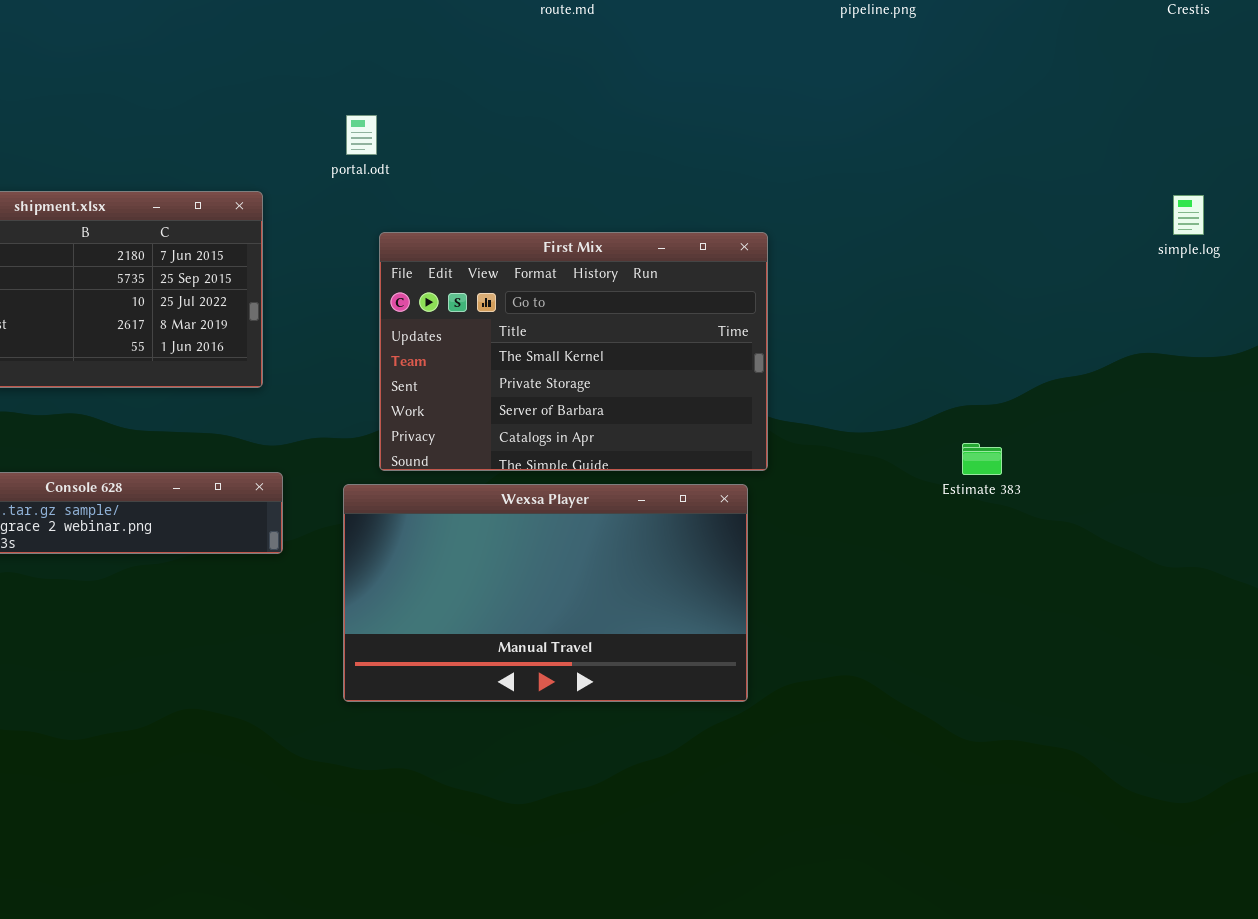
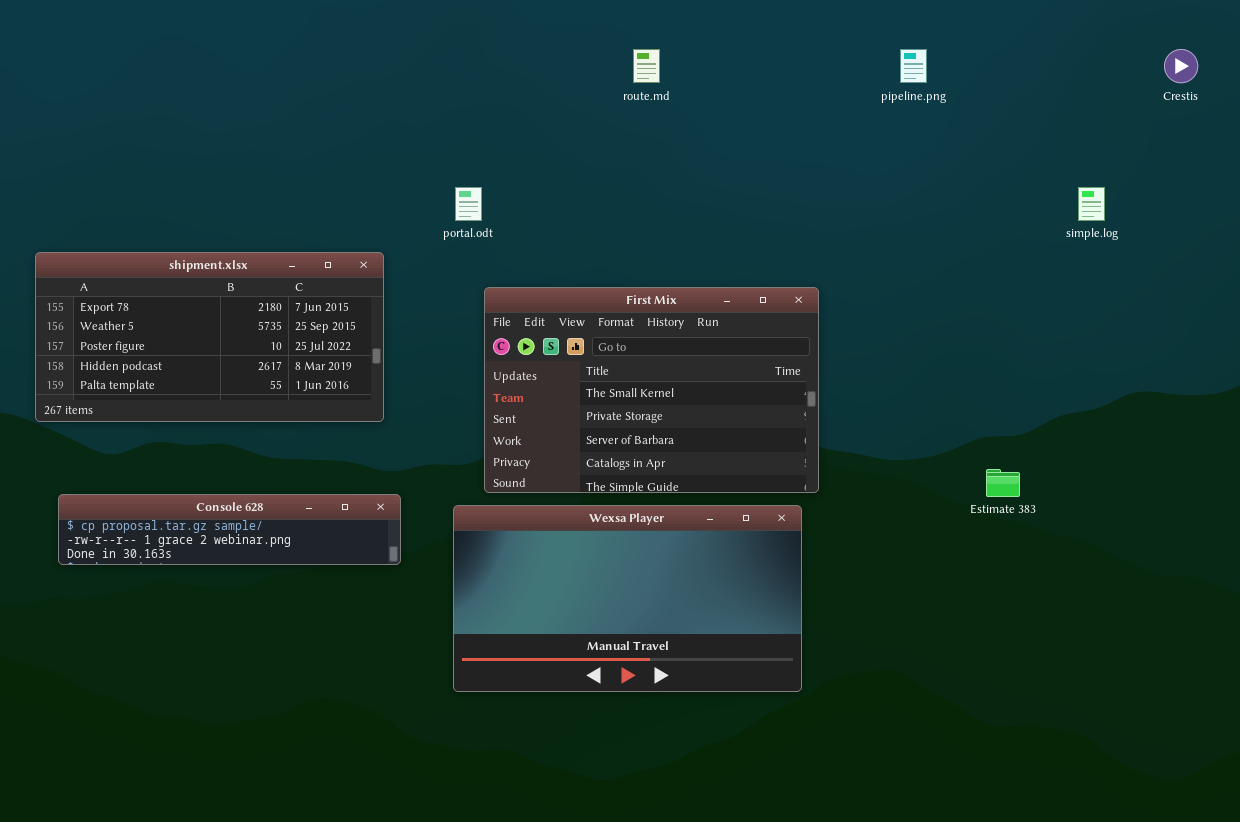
simple.log: [1173,195,1204,235] -> [1078,187,1105,221], moved

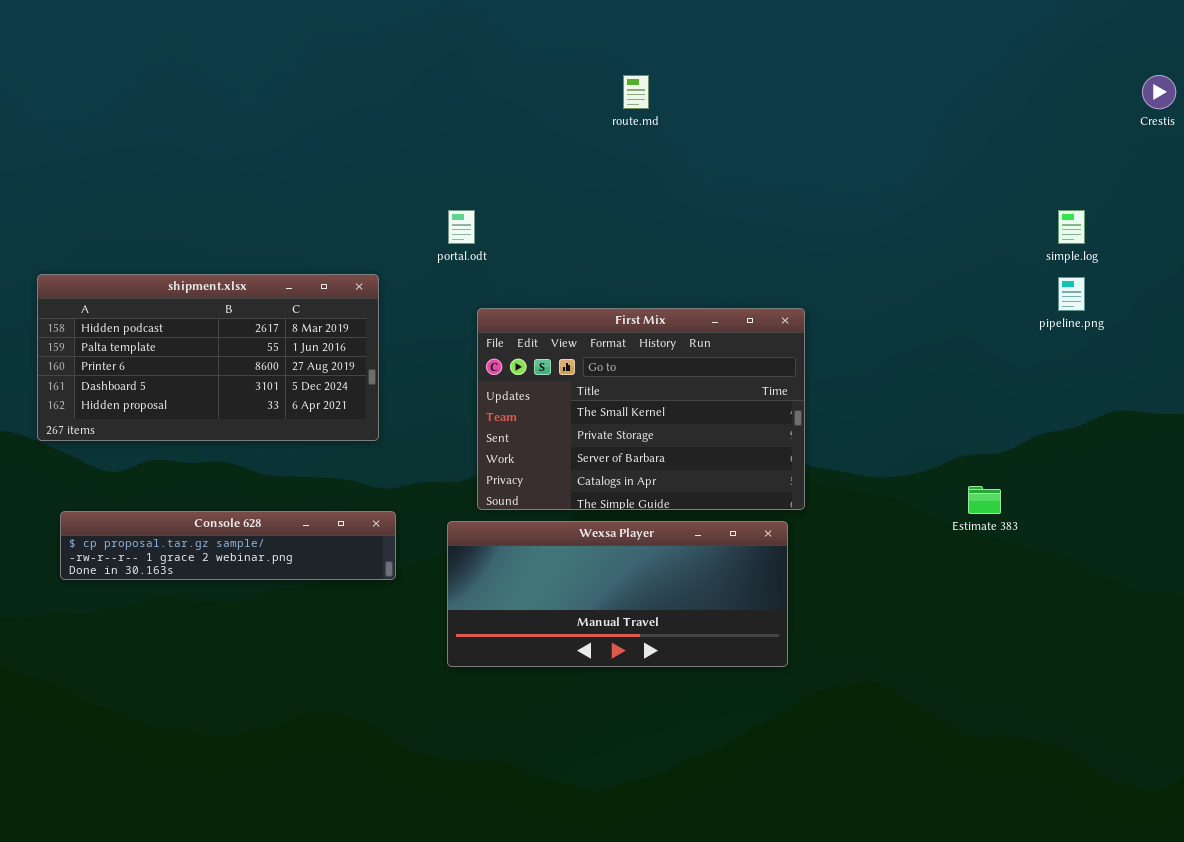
pipeline.png: [900,49,927,83] -> [1058,277,1085,311], moved
shipment.xlsx: [35,252,384,422] -> [37,274,379,441], scrolled down 3 rows
Wexsa Player: [453,505,802,692] -> [447,521,788,667], resized

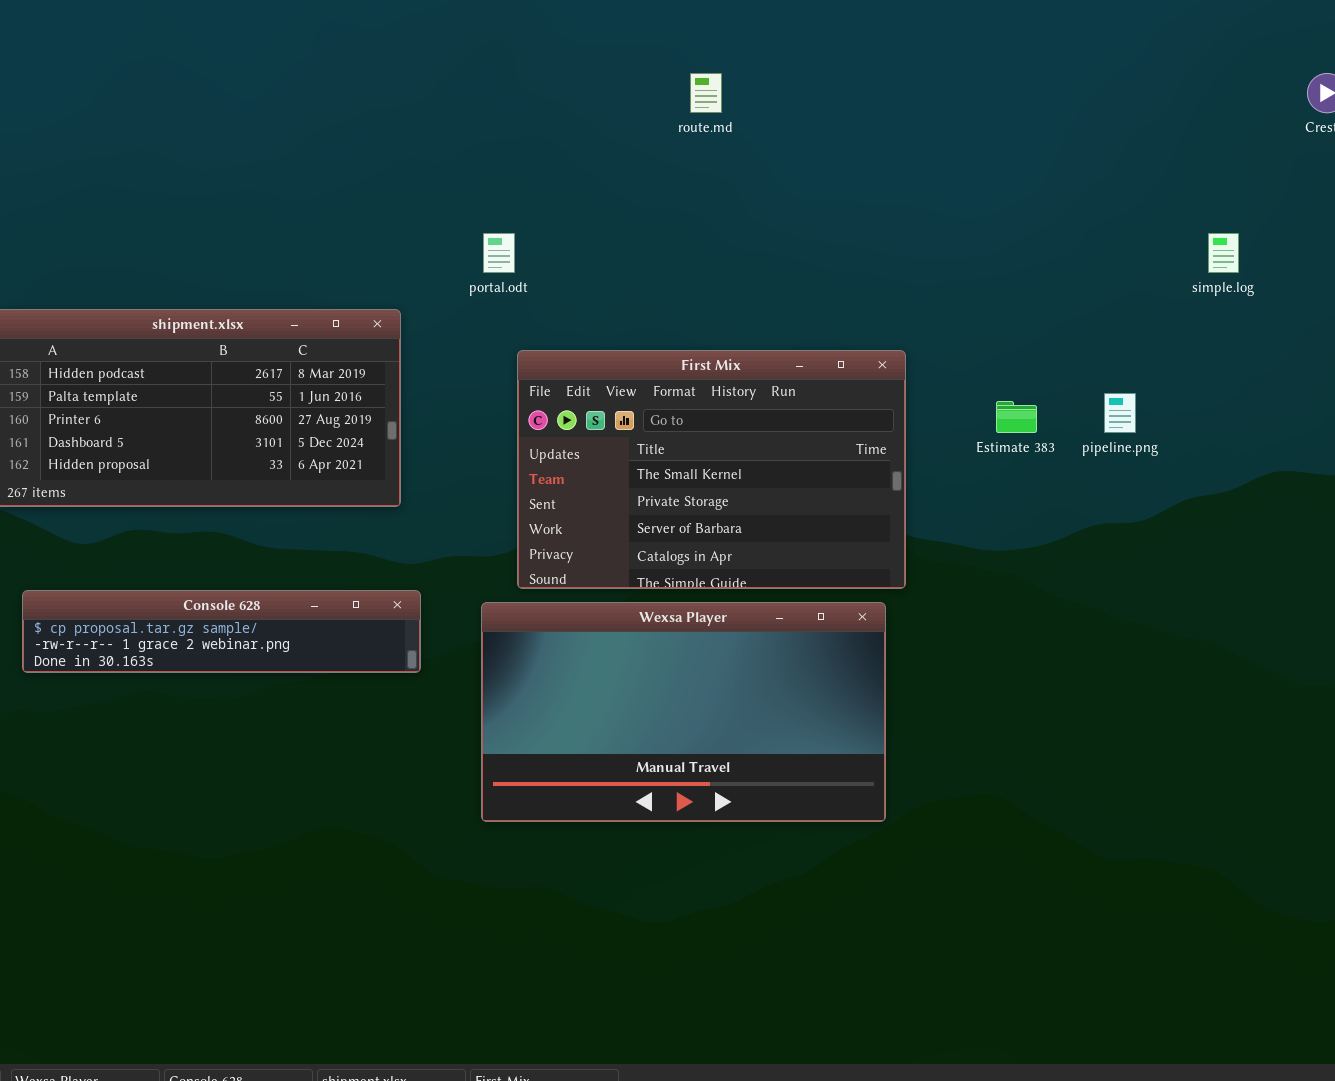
pipeline.png: [1058,277,1085,311] -> [1104,393,1136,433], moved
Estimate 383: [968,486,1001,514] -> [996,401,1037,433], moved
Wexsa Player: [447,521,788,667] -> [481,602,886,822], resized

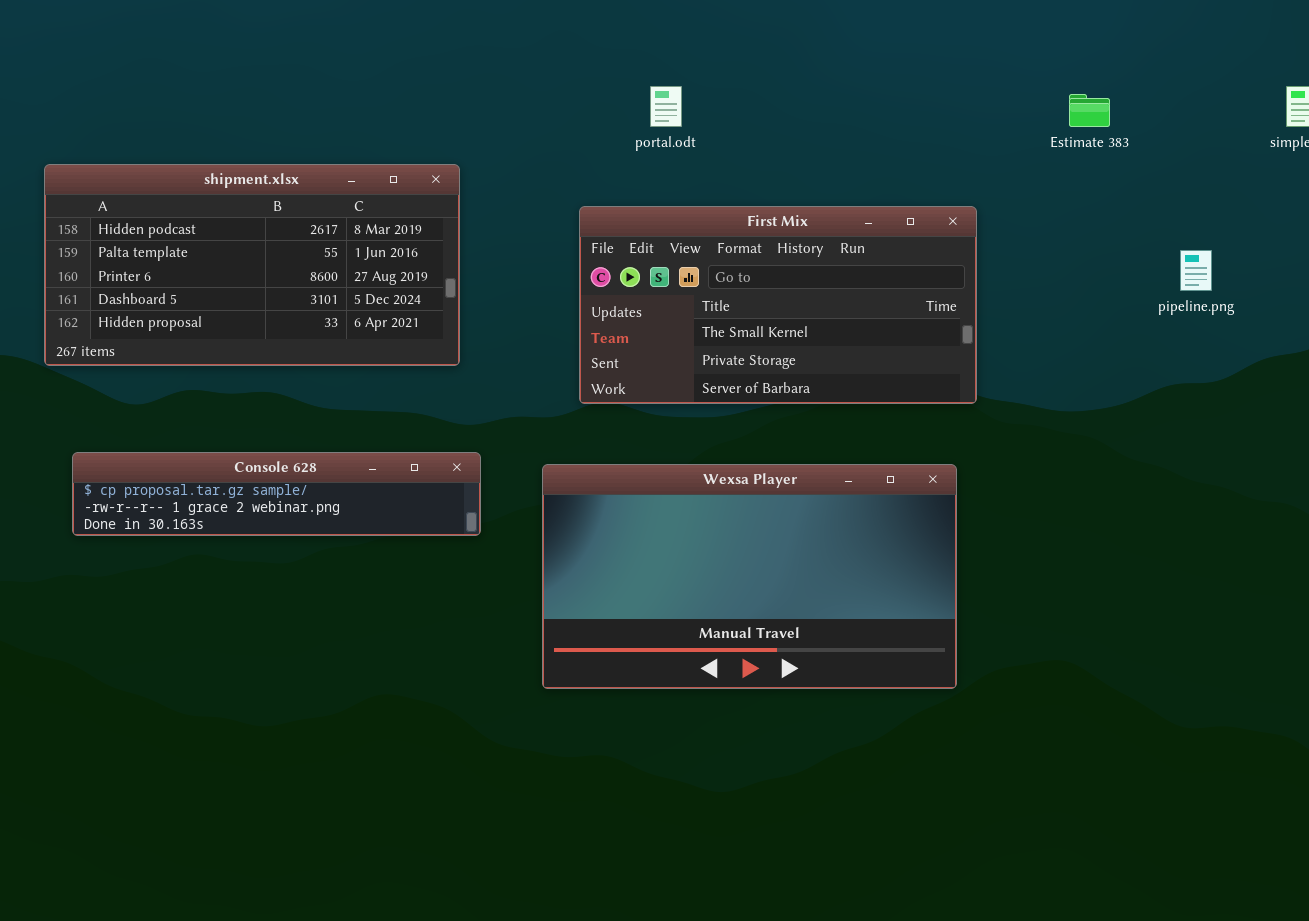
portal.odt: [483,233,515,273] -> [650,86,682,127], moved
First Mix: [517,350,906,589] -> [579,206,977,404], resized
Estimate 383: [996,401,1037,433] -> [1069,94,1110,127], moved

